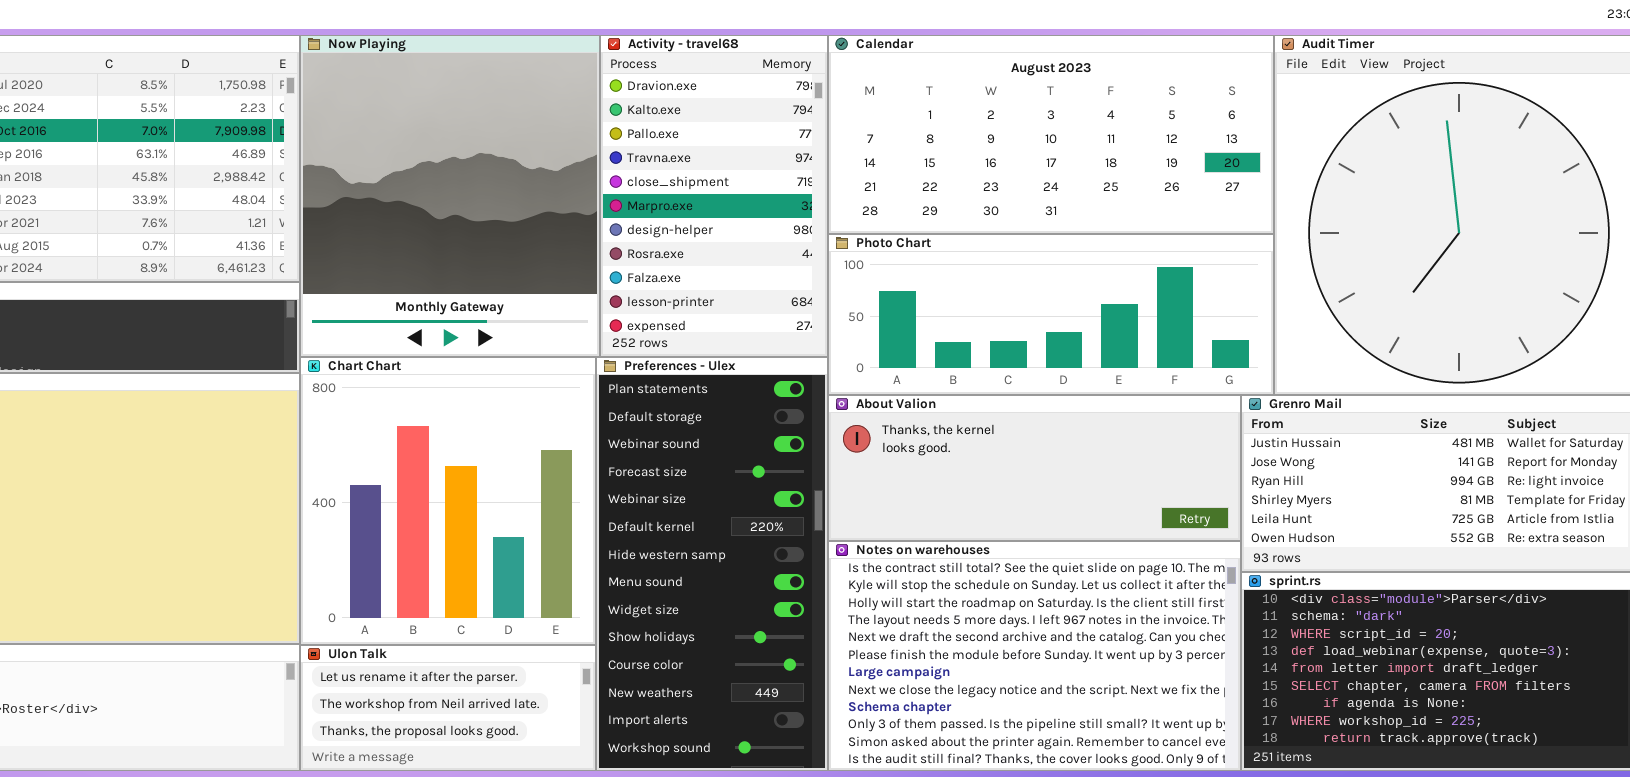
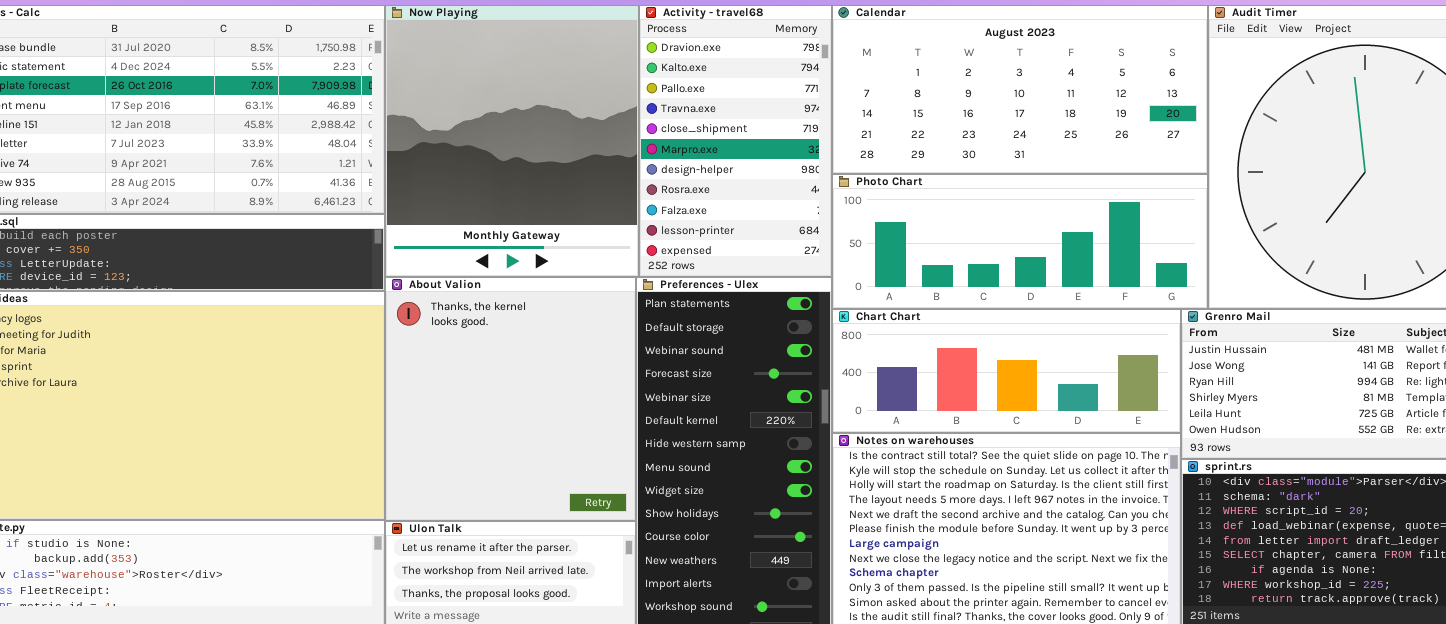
Chart Chart: [300,357,596,645] -> [832,309,1181,433], moved, resized
About Valion: [828,395,1241,541] -> [385,277,636,521], moved, resized

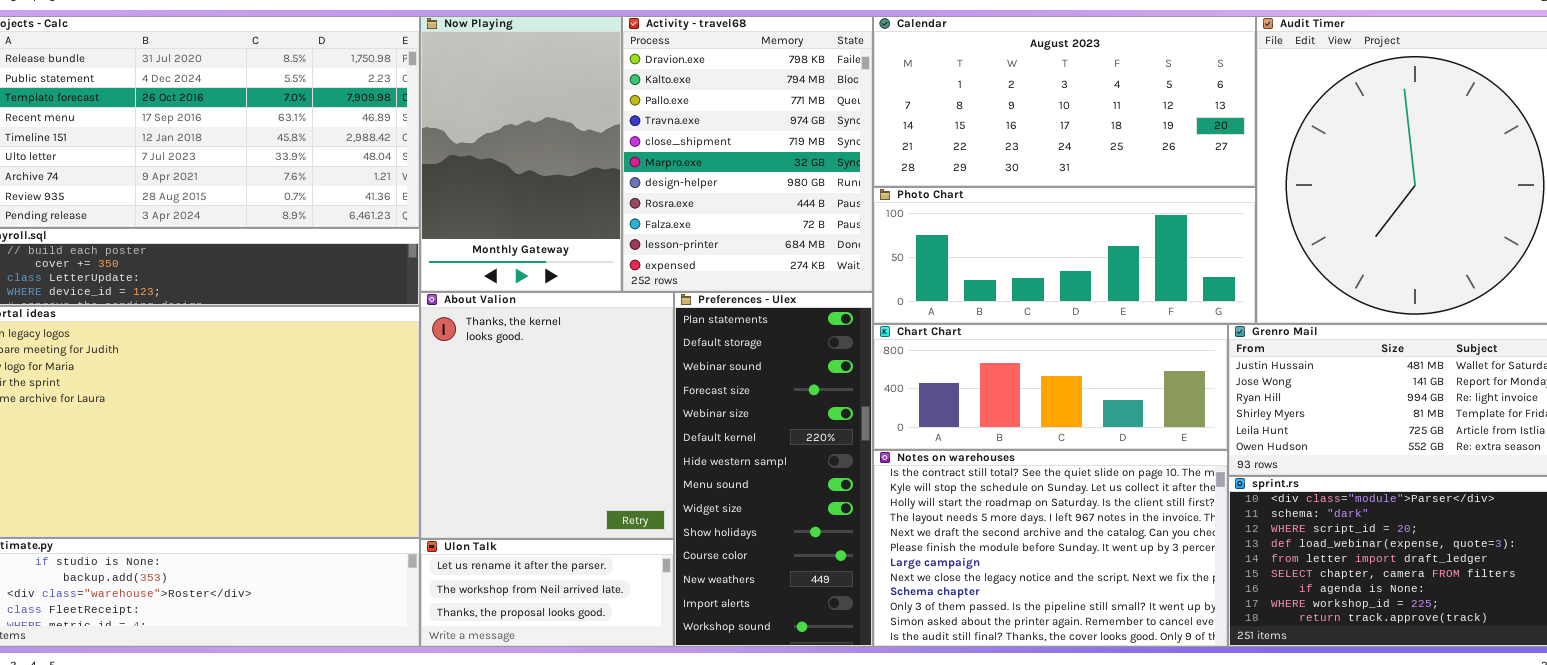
Now Playing: [385,5,639,277] -> [420,16,622,292], resized
Activity - travel68: [639,5,832,277] -> [622,16,873,292], resized

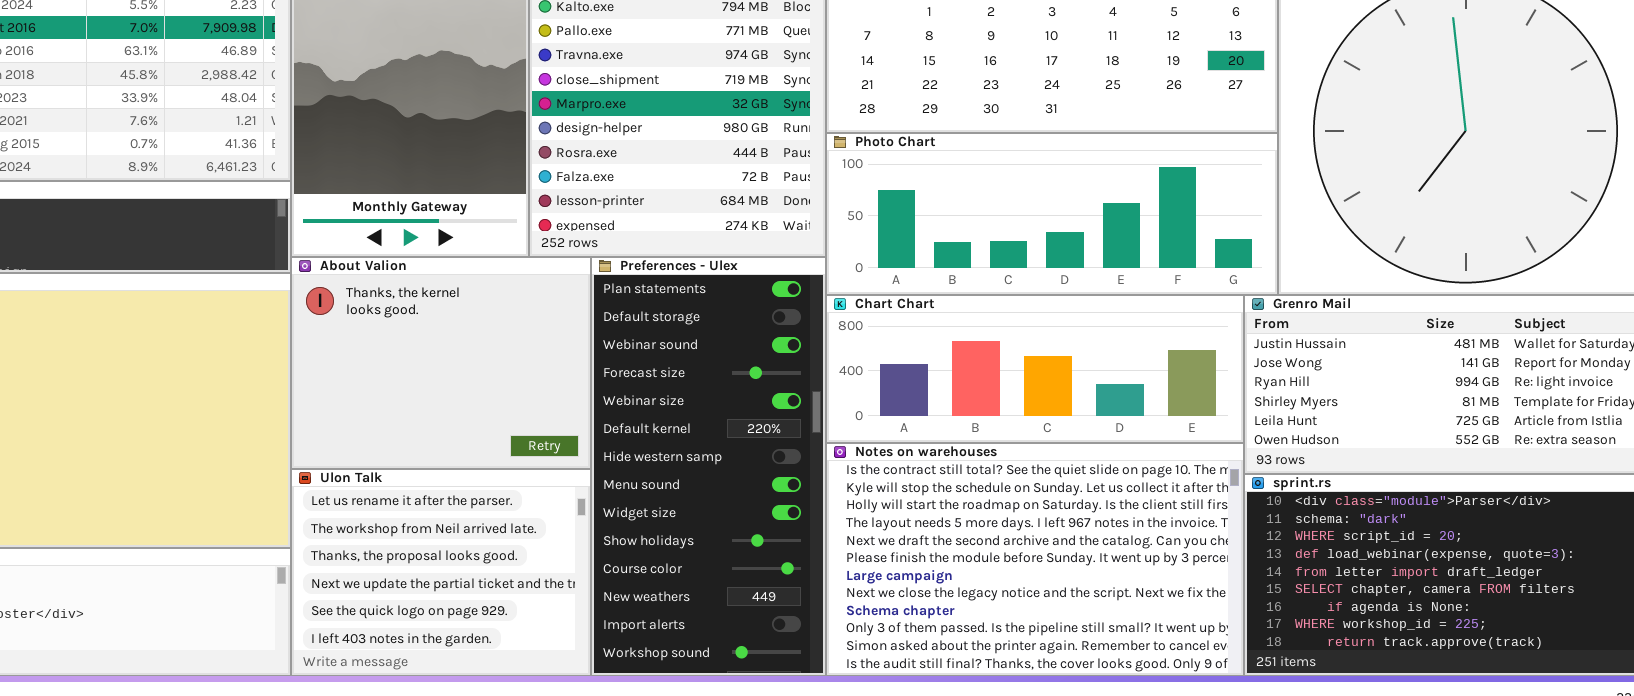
About Valion: [420,292,674,539] -> [291,257,591,469], resized
Ulon Talk: [420,539,674,647] -> [291,469,591,676], resized

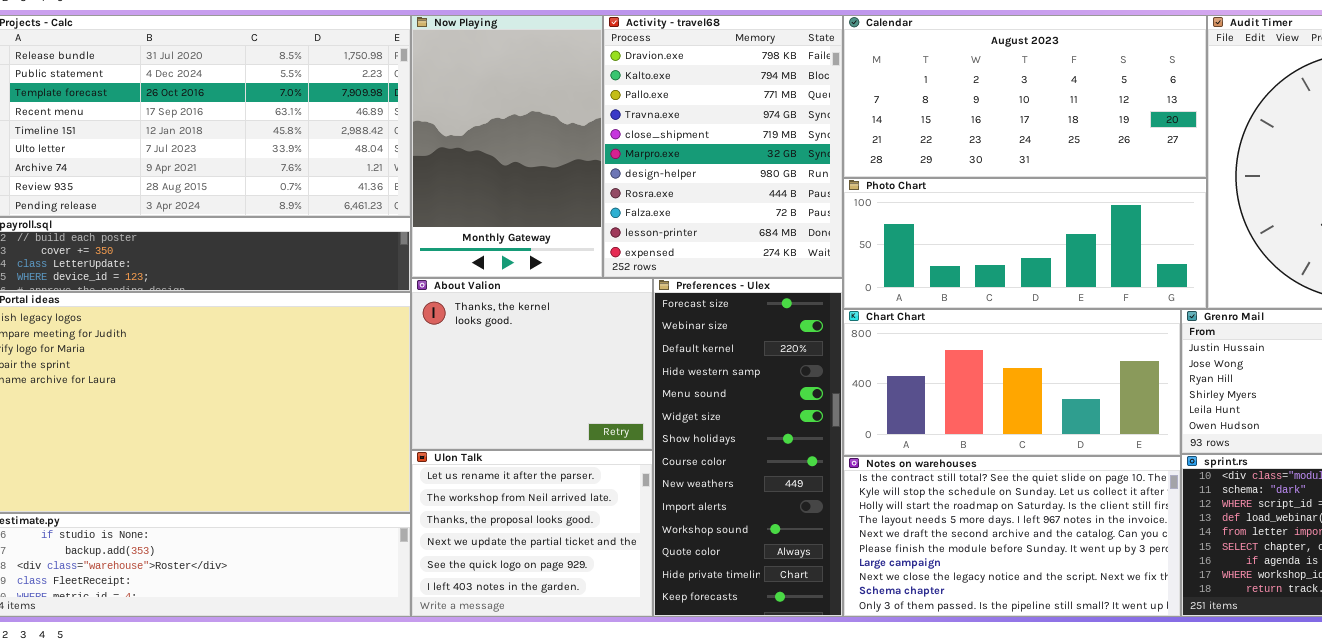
Preferences - Ulex: [591,257,826,676] -> [653,278,843,617], scrolled down 3 rows
Chart Chart: [826,295,1244,443] -> [843,309,1181,456], resized
Notes on warehouses: [826,443,1244,676] -> [843,456,1181,617], resized

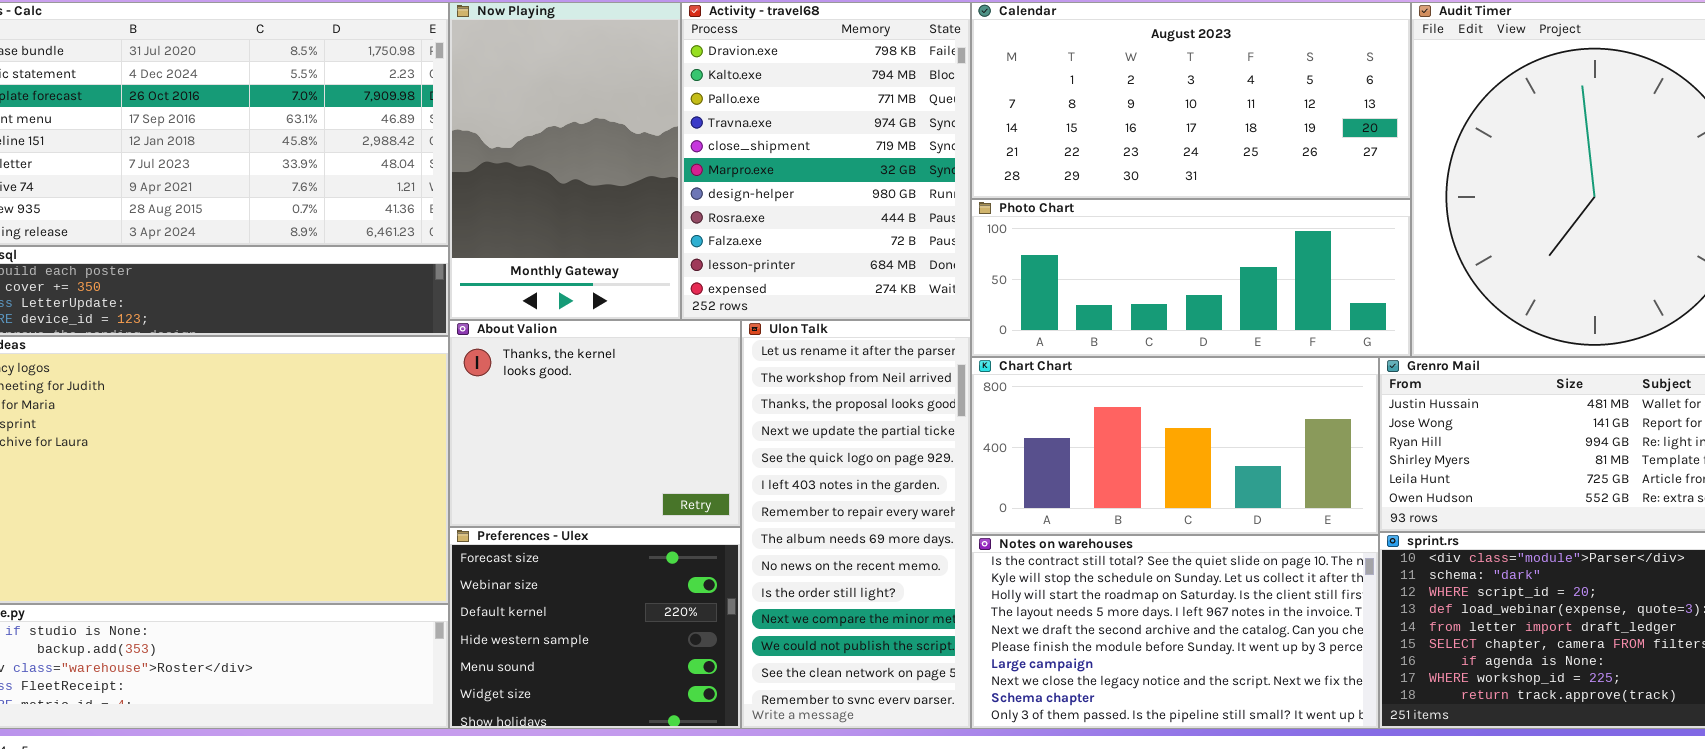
Preferences - Ulex: [653,278,843,617] -> [449,527,741,729], moved, resized
Ulon Talk: [411,450,653,617] -> [741,320,971,729], moved, resized

